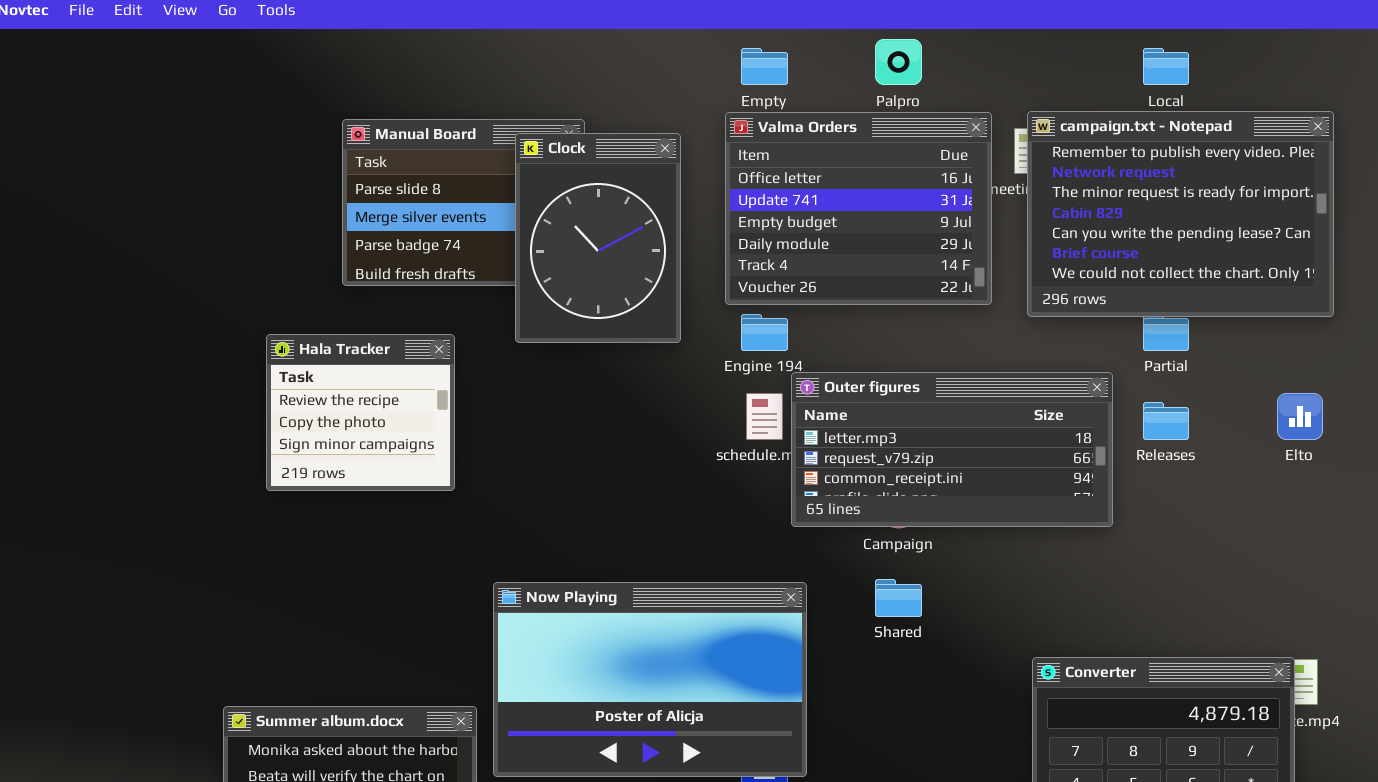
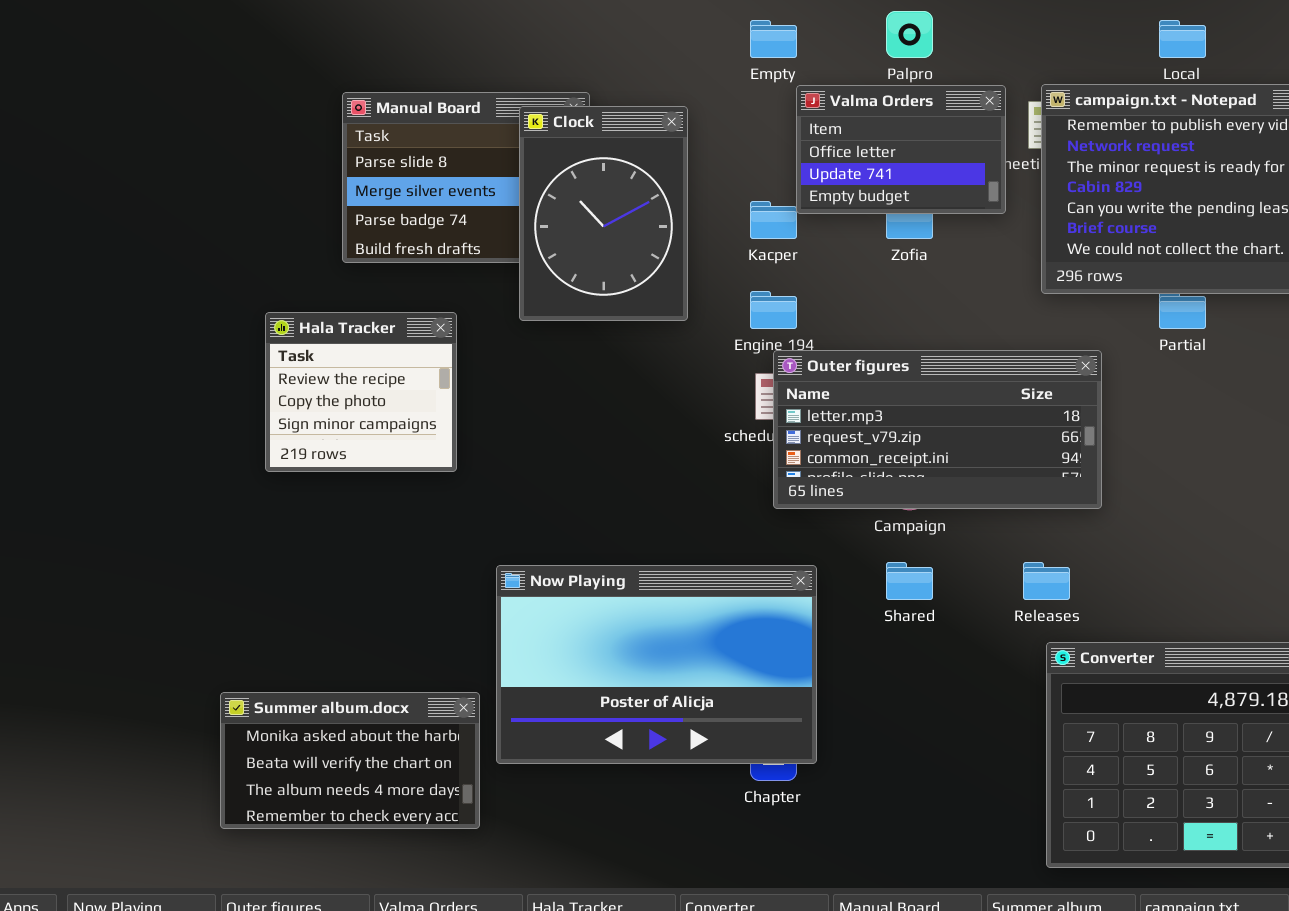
Valma Orders: [725,112,992,305] -> [796,85,1006,214], resized
Outer figures: [791,372,1113,527] -> [773,350,1102,509], moved
Releases: [1143,402,1189,440] -> [1023,562,1070,600], moved

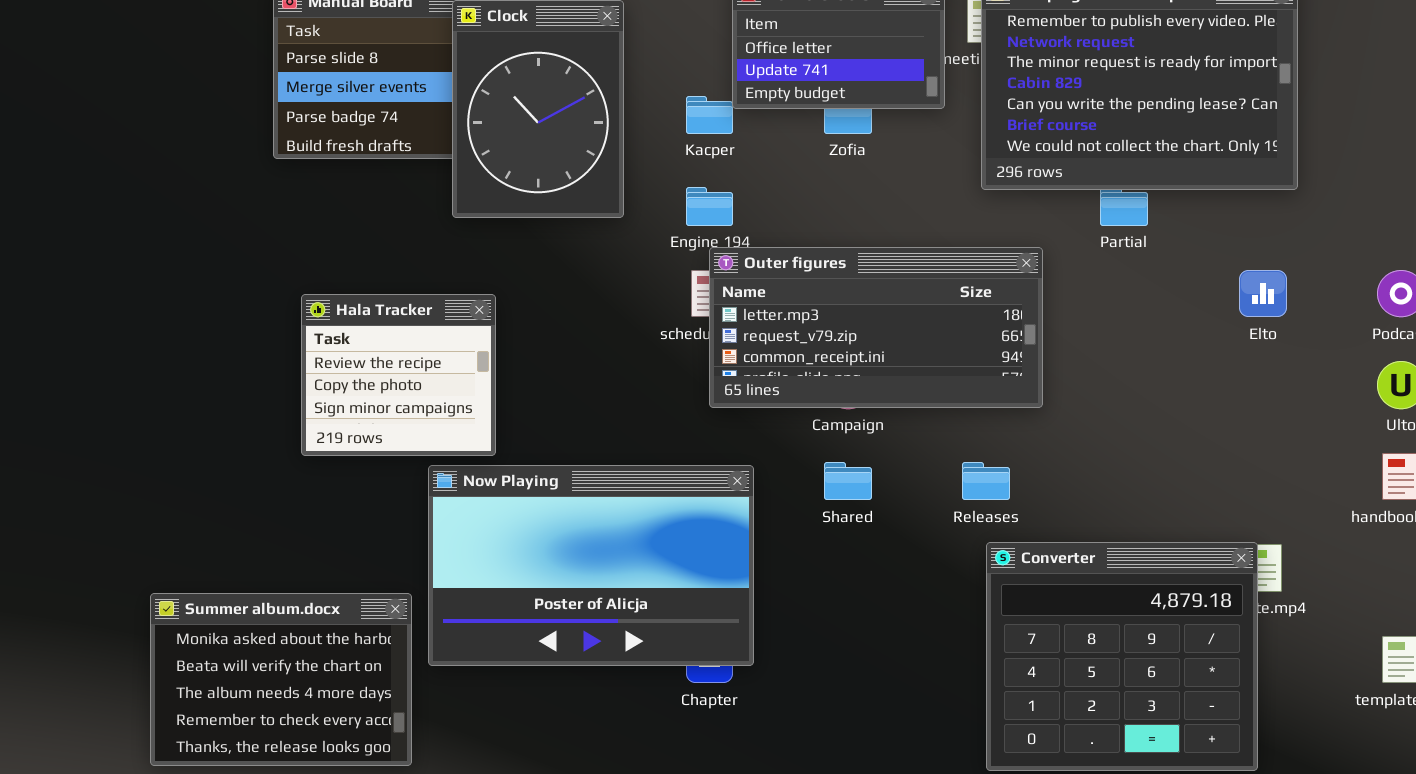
Hala Tracker: [265,312,457,472] -> [301,294,496,456], moved
Summer album.docx: [220,692,480,829] -> [150,593,412,766], resized

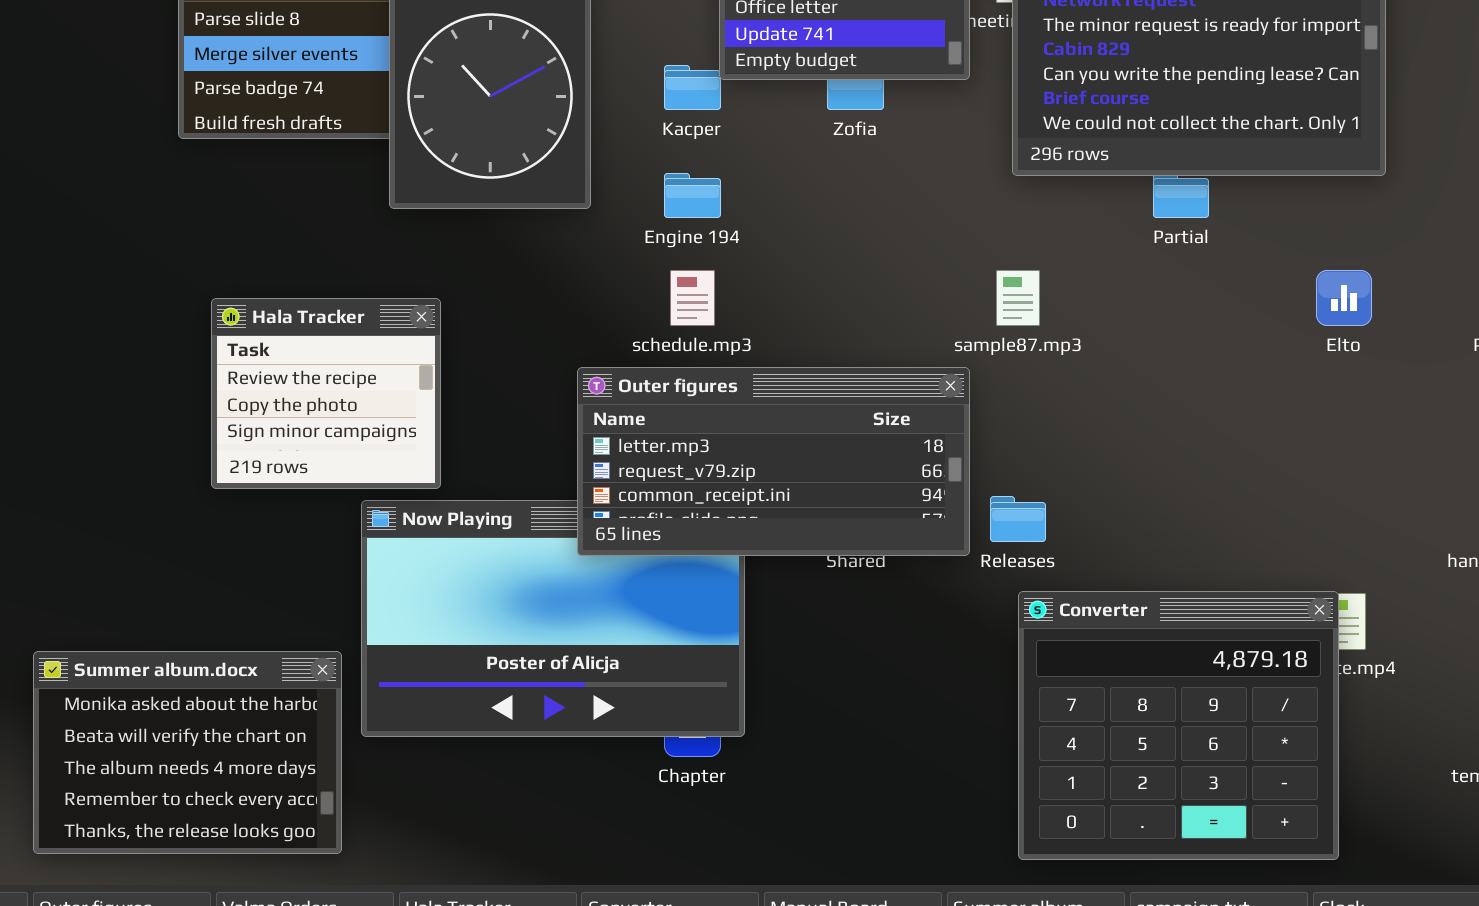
Outer figures: [709,247,1043,408] -> [577,367,970,556], moved

